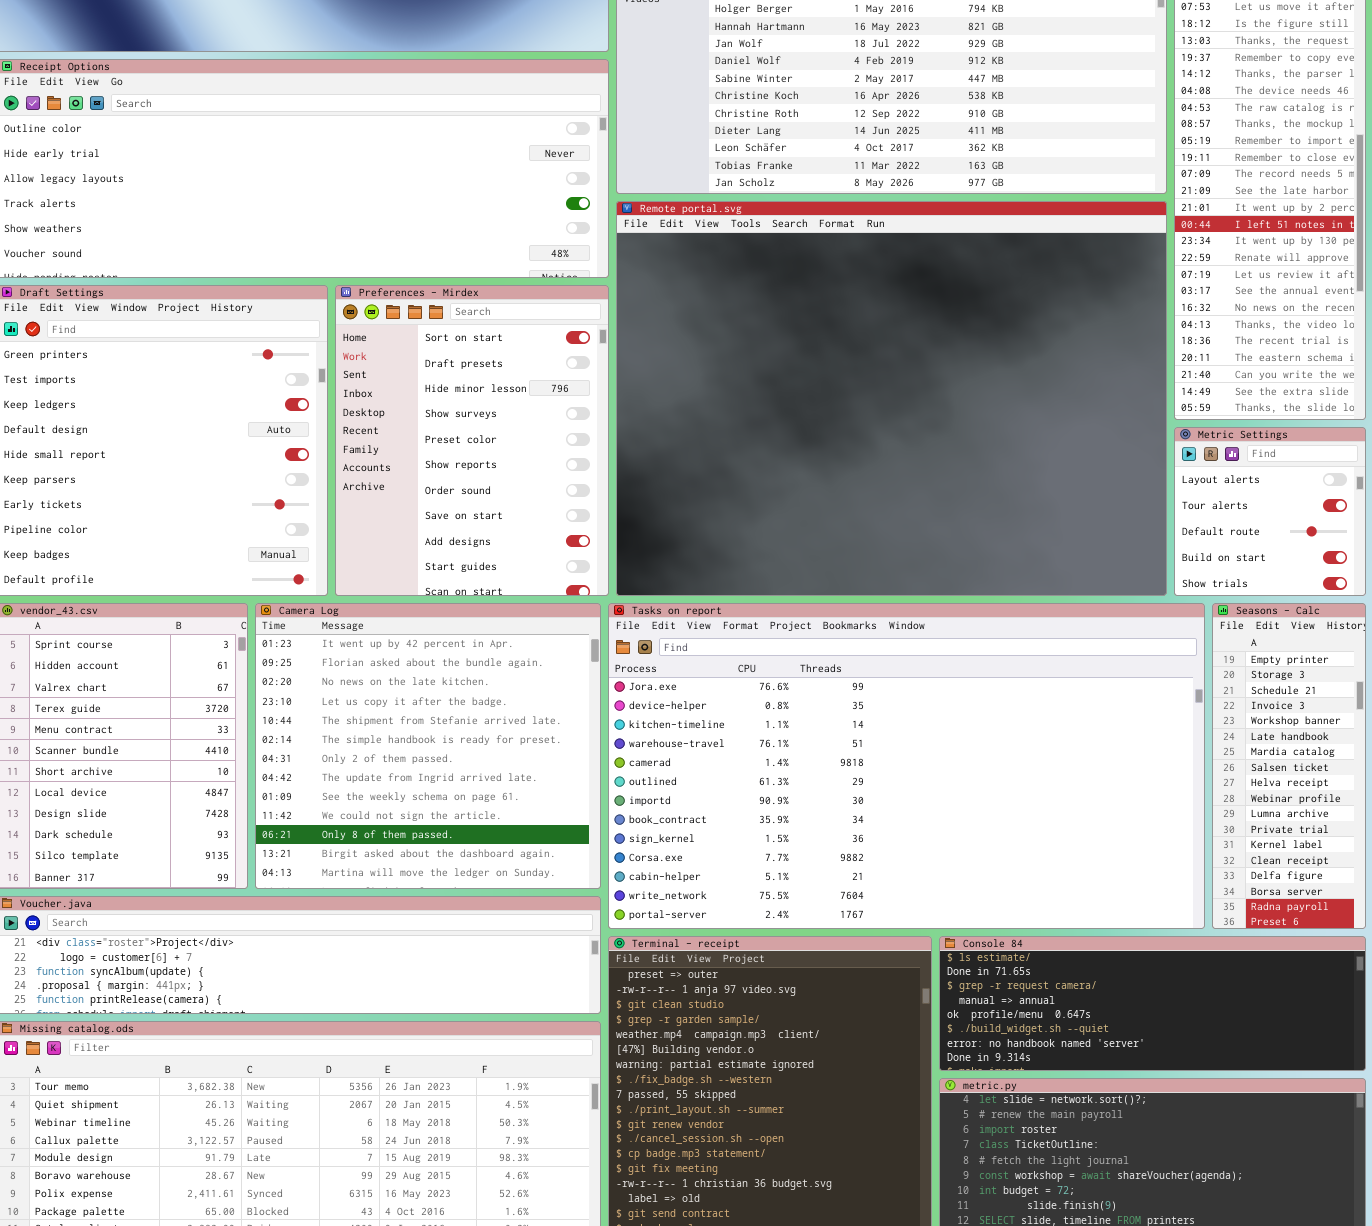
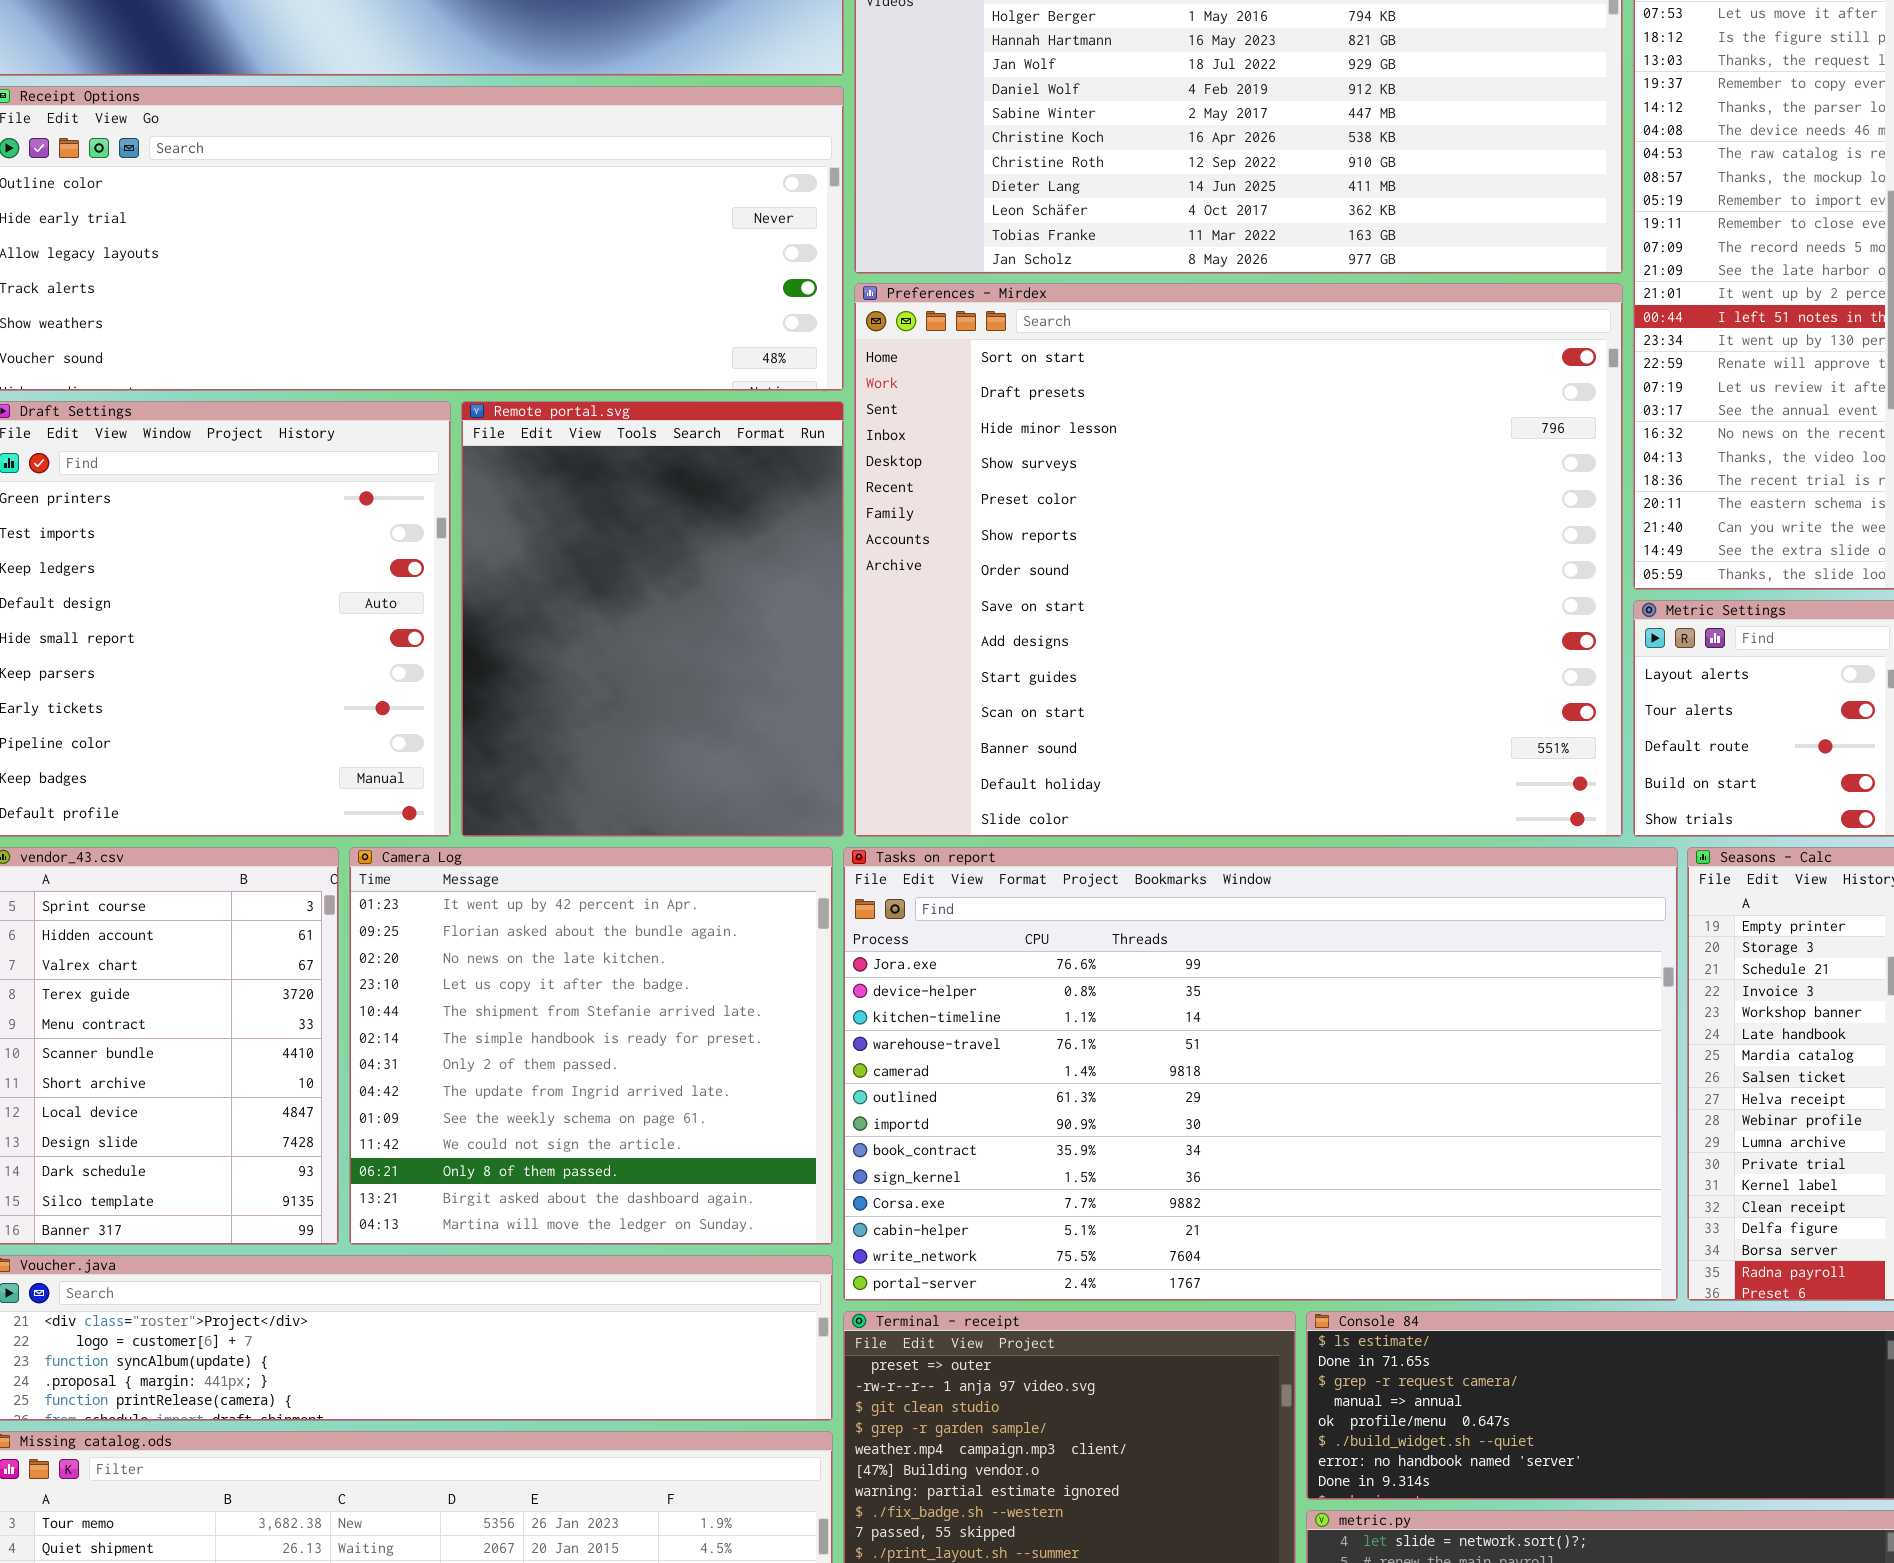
Remote portal.svg: [616,201,1167,596] -> [461,401,844,837], moved, resized
Preferences - Mirdex: [335,285,609,596] -> [854,283,1623,837], moved, resized

